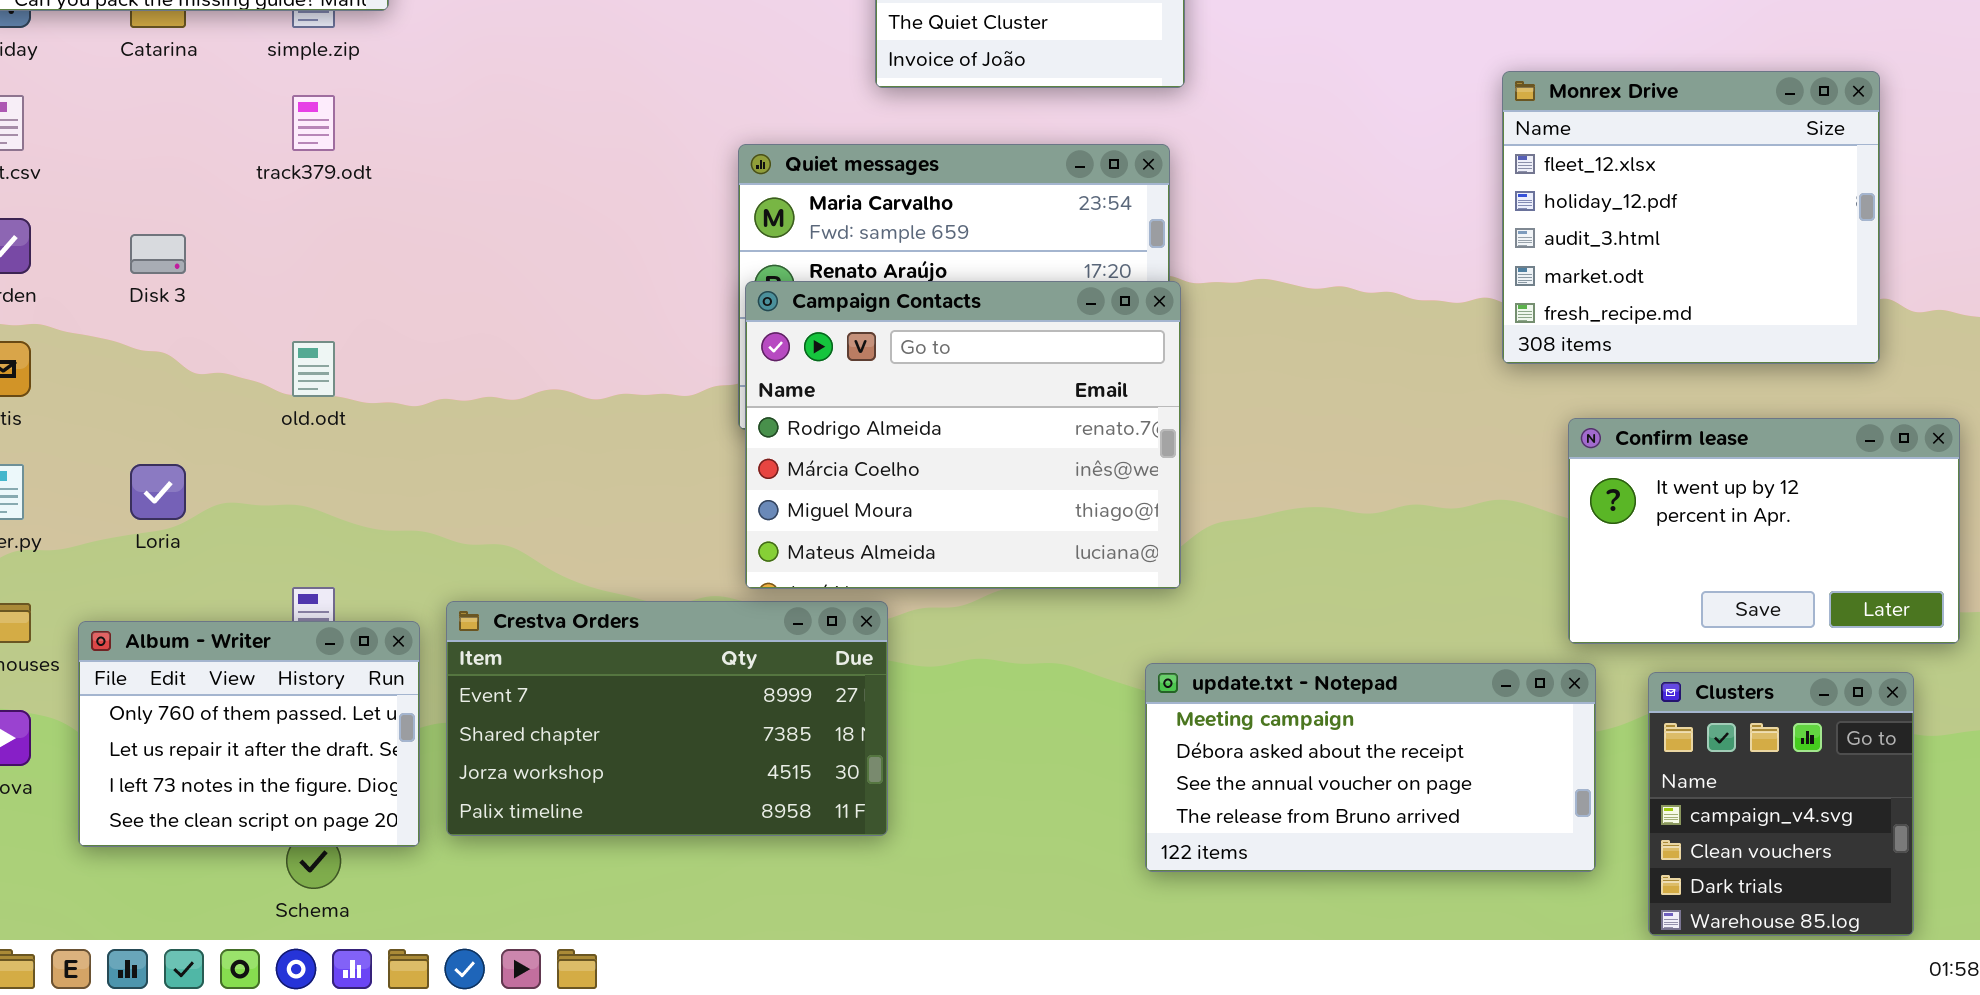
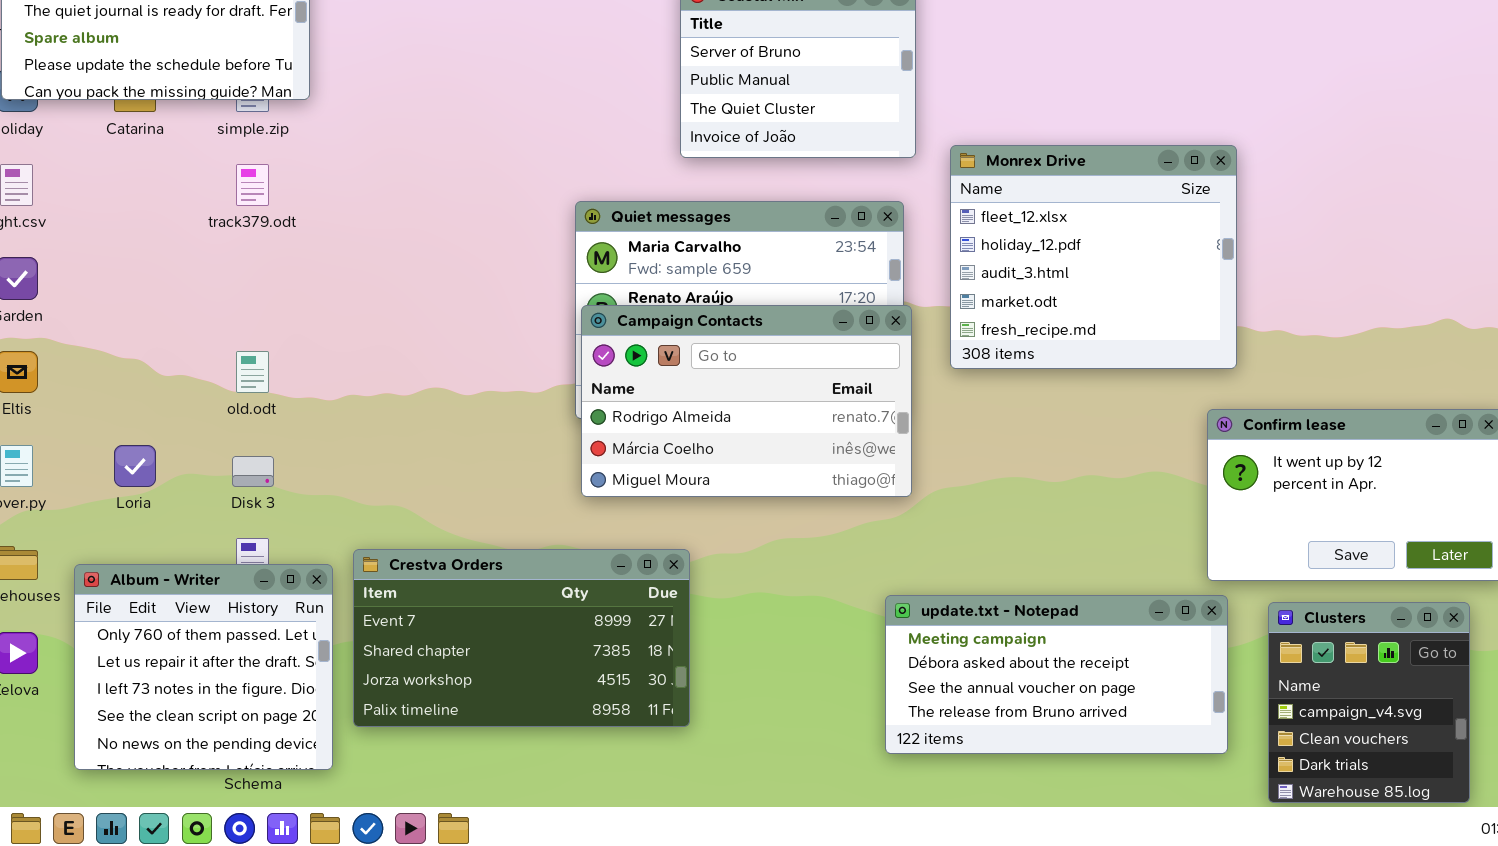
Monrex Drive: [1502,71,1880,364] -> [950,145,1237,369], moved
Disk 3: [130,234,186,274] -> [232,456,274,487], moved
Campaign Contacts: [745,281,1181,589] -> [581,305,912,497], resized
Album - Writer: [78,621,420,847] -> [74,564,333,770], resized

